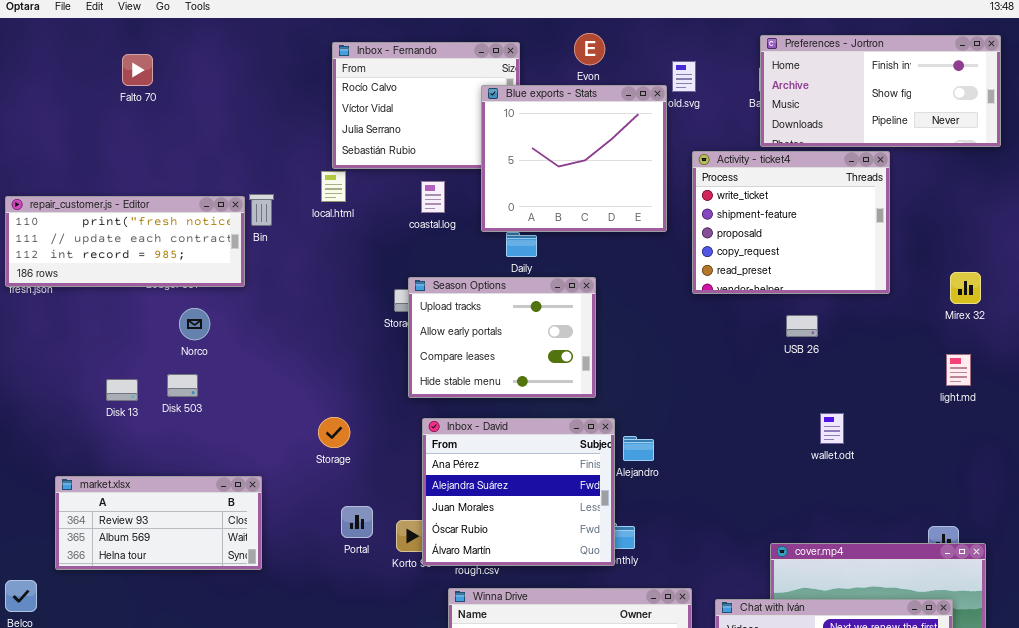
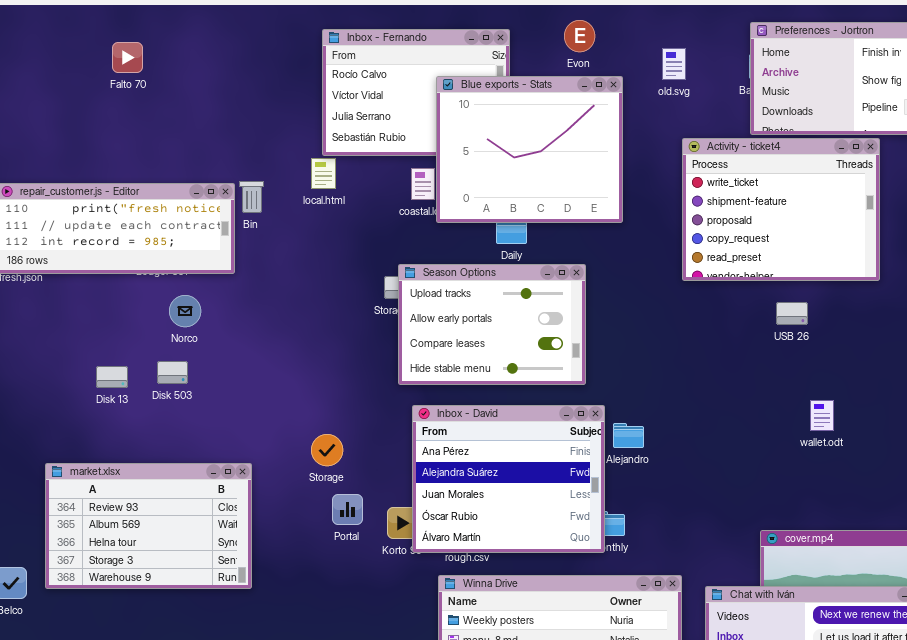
Blue exports - Stats: [481,85,667,232] -> [436,76,623,223], moved
Storage: [318,417,350,448] -> [311,434,343,466], moved
market.xlsx: [55,476,262,570] -> [45,463,252,589], resized

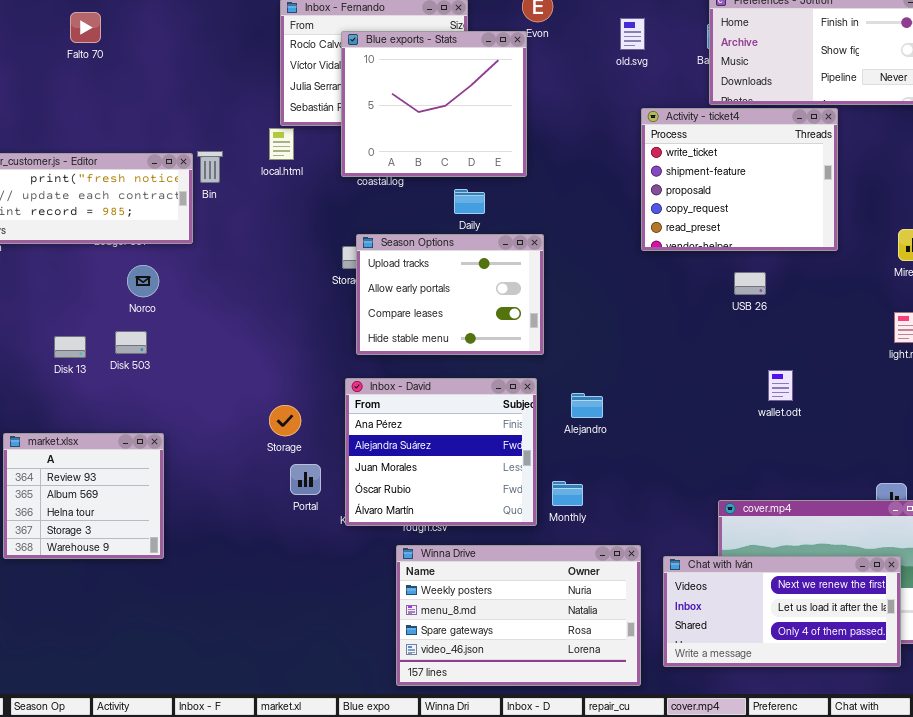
Blue exports - Stats: [436,76,623,223] -> [341,31,527,177], moved
Inbox - David: [412,405,605,553] -> [345,378,537,526], moved
market.xlsx: [45,463,252,589] -> [3,433,164,559], resized

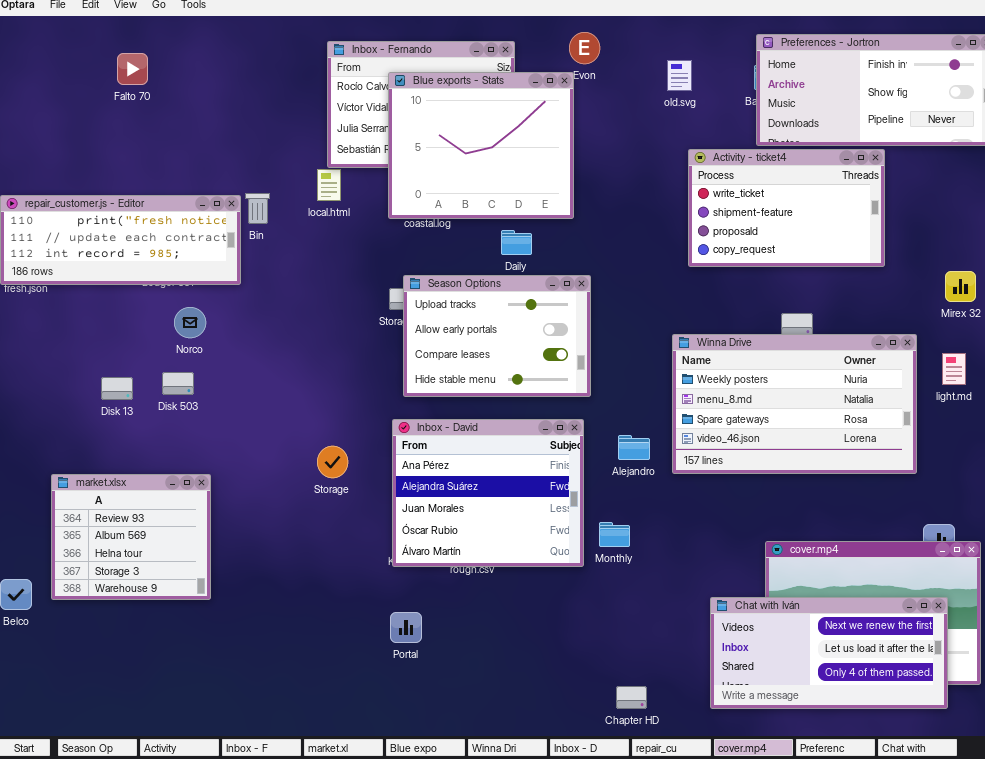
Activity - ticket4: [641,108,838,251] -> [688,149,885,267], resized
Portal: [290,464,321,495] -> [390,612,422,643], moved
Winna Drive: [396,545,641,686] -> [672,334,917,474], moved

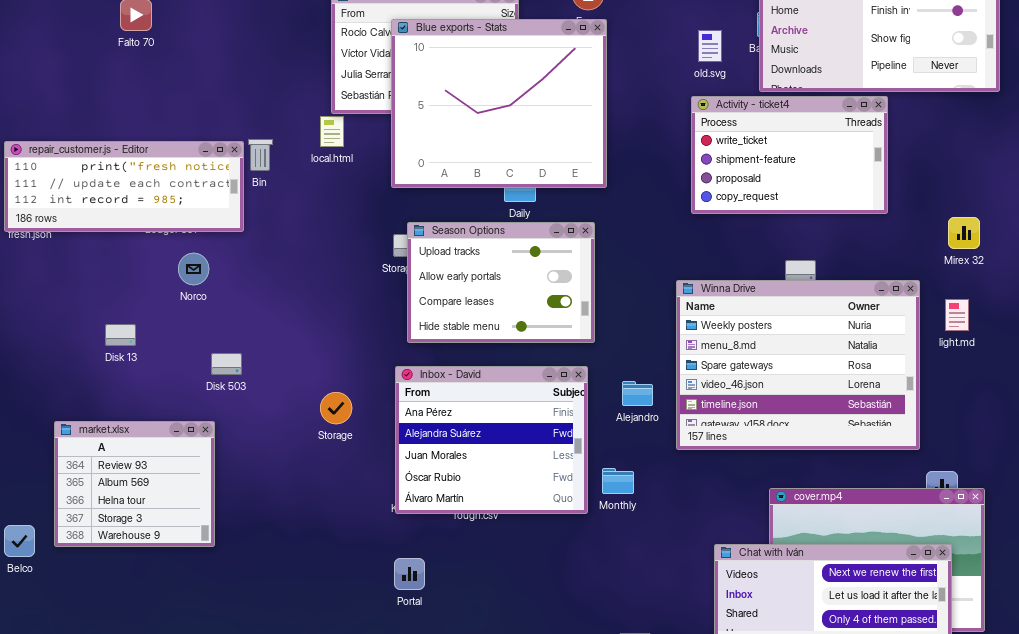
old.svg: [667,60,692,91] -> [698,30,722,62], moved
Blue exports - Stats: [388,72,574,219] -> [391,19,607,188], resized
Winna Drive: [672,334,917,474] -> [676,280,920,450], resized
Disk 503: [162,372,194,395] -> [211,353,242,375], moved

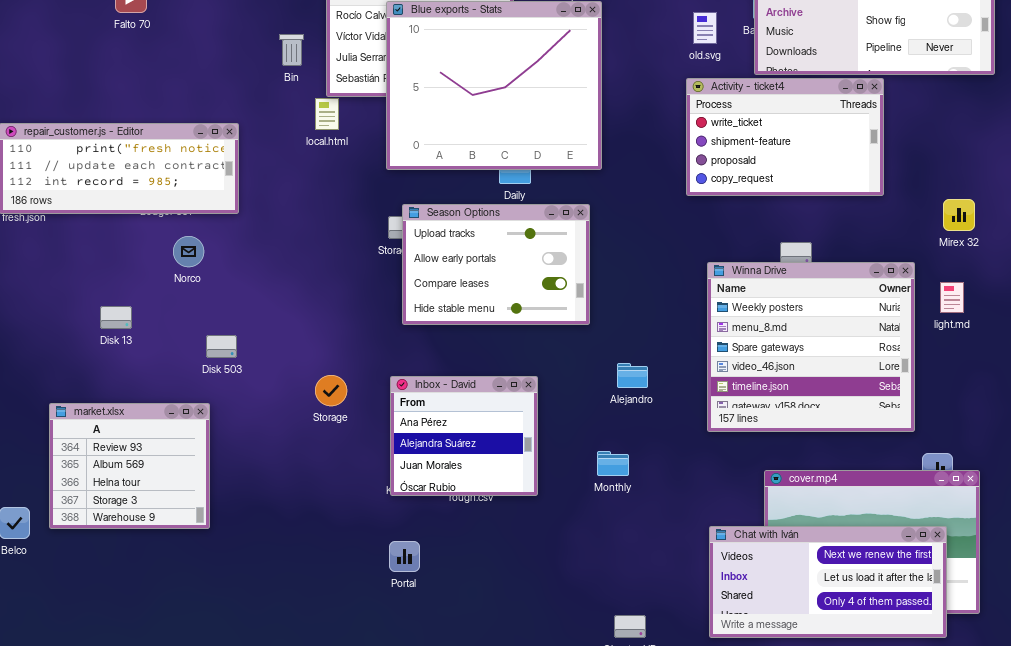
Bin: [248,139,273,171] -> [279,34,304,66], moved
Winna Drive: [676,280,920,450] -> [707,262,915,432], resized
Inbox - David: [395,366,588,514] -> [390,376,538,496], resized

